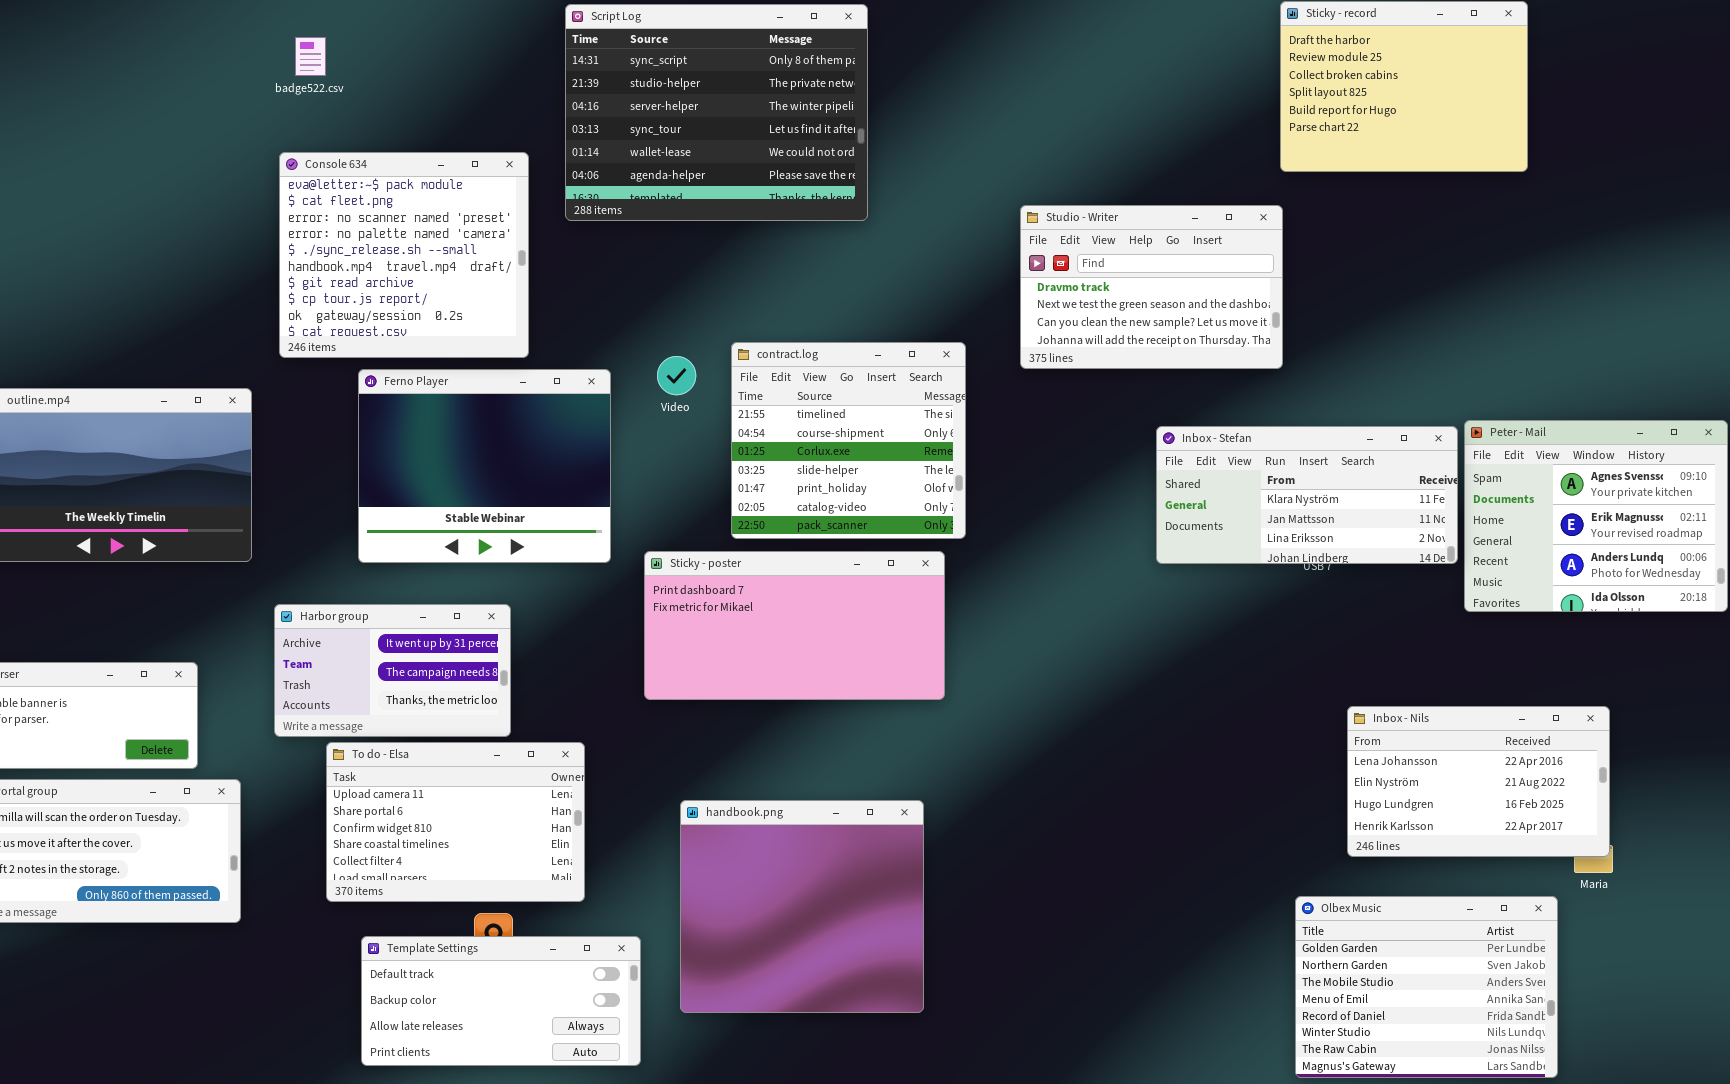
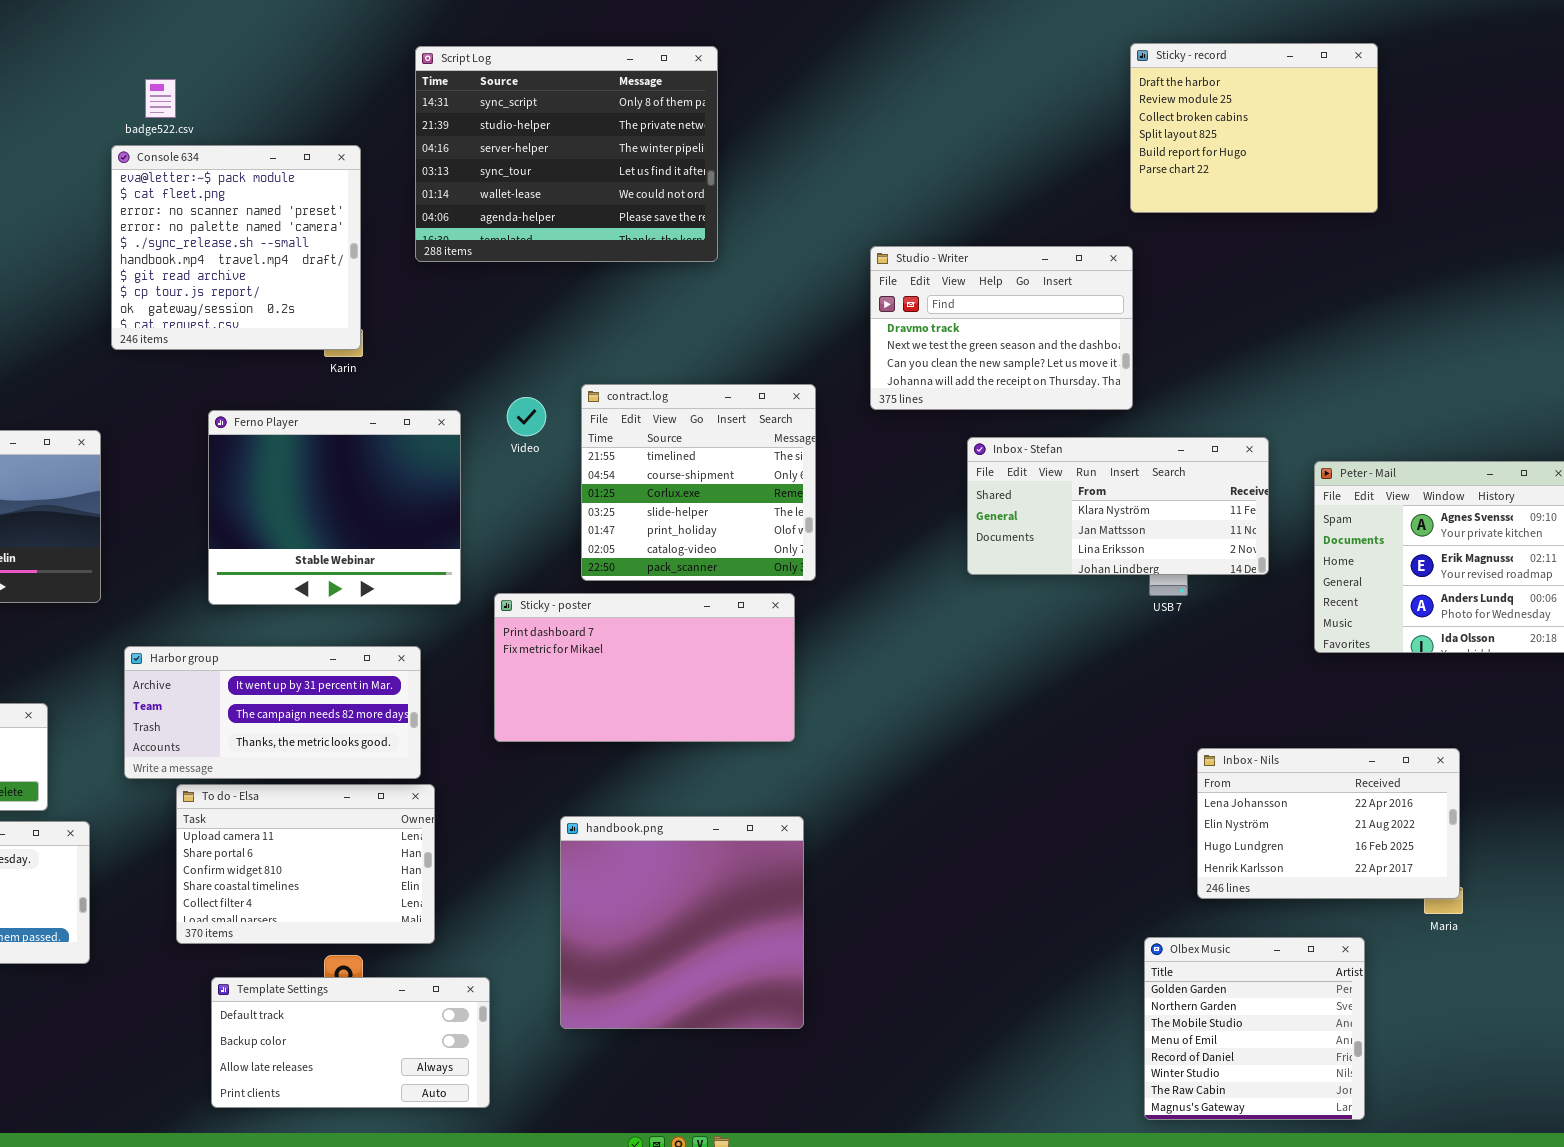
Console 634: [279,152,529,358] -> [111,145,361,350], moved
Inbox - Stefan: [1156,426,1458,564] -> [967,437,1269,575], moved
Harbor group: [274,604,511,737] -> [124,646,421,779], resized
handbook.png: [680,800,924,1013] -> [560,816,804,1029], moved
Olbex Music: [1295,896,1558,1078] -> [1144,937,1365,1120], resized

